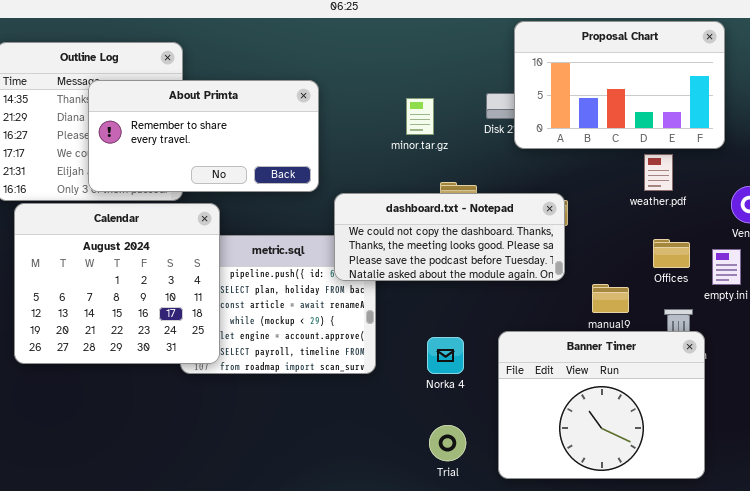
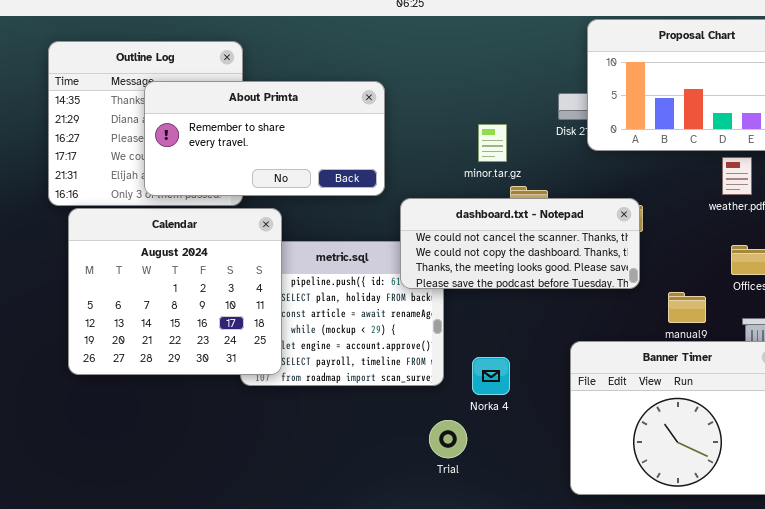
minor.tar.gz: [406,98,434,135] -> [478,124,507,162], moved
dashboard.txt - Notepad: [334,193,565,281] -> [400,198,640,289], scrolled up 1 row
Norka 4: [427,337,464,374] -> [472,357,510,395], moved
Trial: [429,425,466,461] -> [429,420,467,458], moved

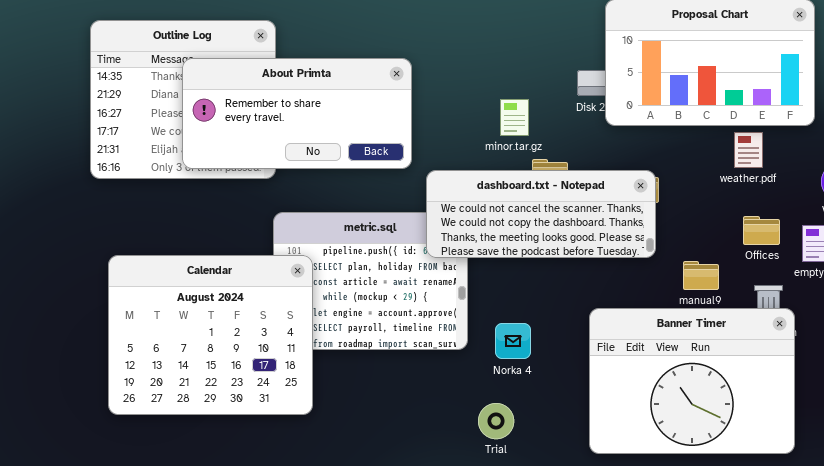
Calendar: [68,208,282,375] -> [108,255,313,415], moved
Trial: [429,420,467,458] -> [478,403,514,439], moved

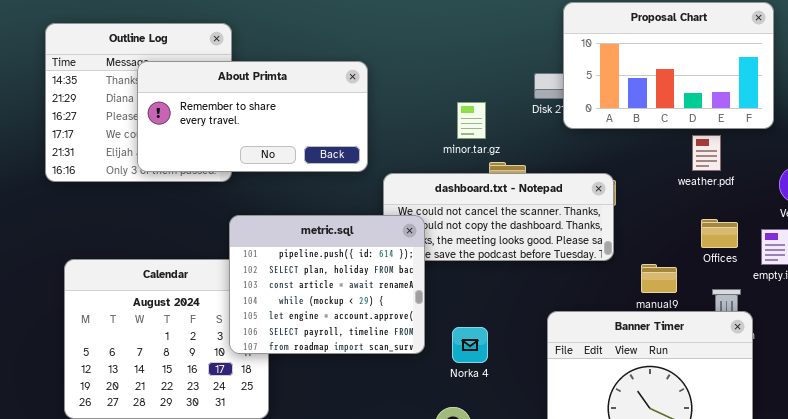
metric.sql: [273,212,468,350] -> [229,215,425,354], raised

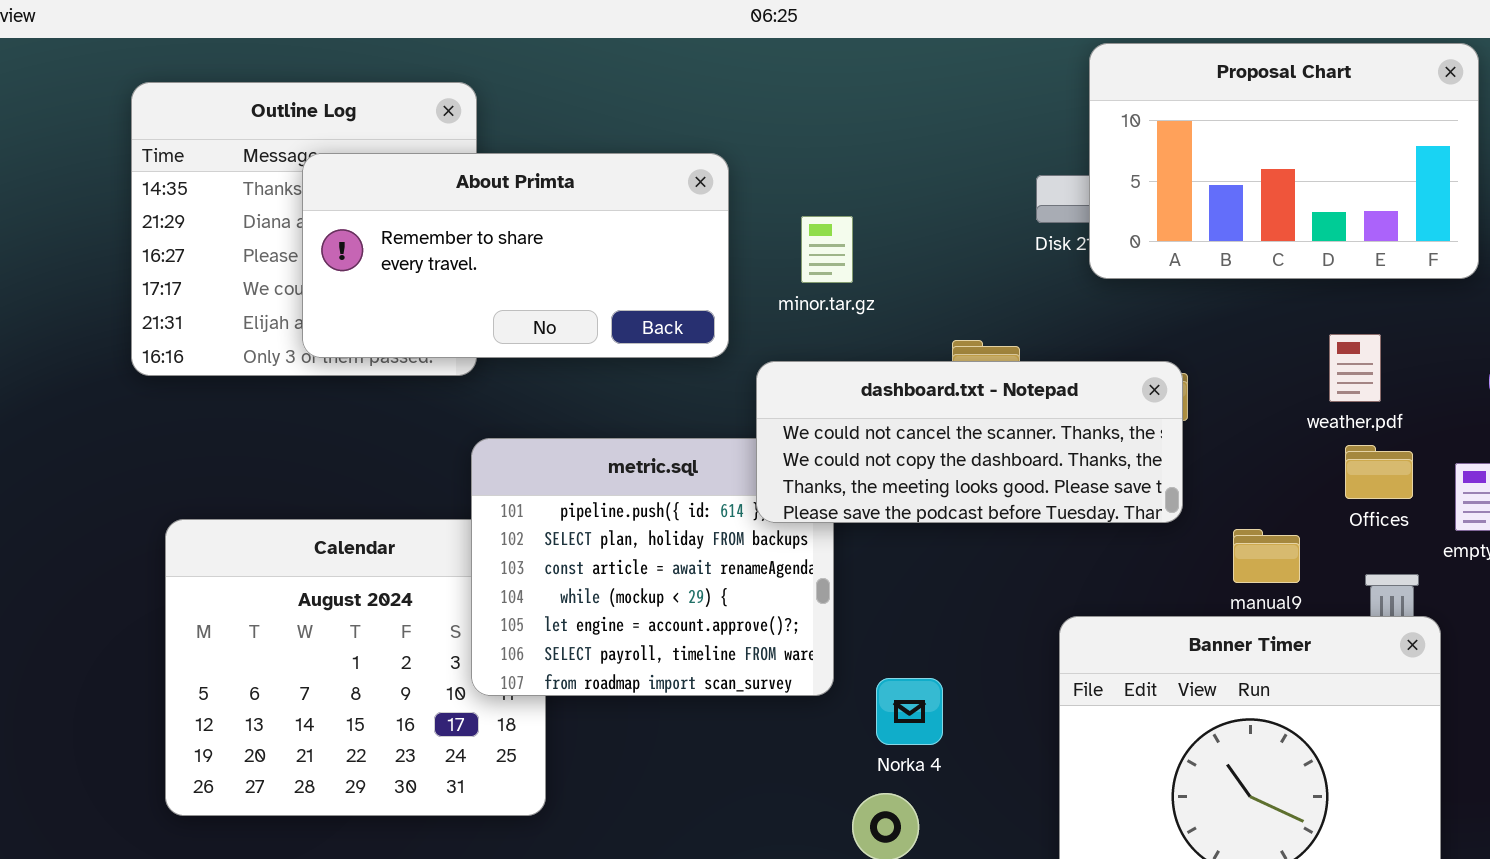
minor.tar.gz: [457,102,486,139] -> [801,216,853,283], moved
weather.pdf: [692,135,721,171] -> [1329,334,1381,402], moved
dashboard.txt - Notepad: [383,173,614,261] -> [756,361,1183,523], raised
Norka 4: [452,327,488,363] -> [876,678,943,745], moved

